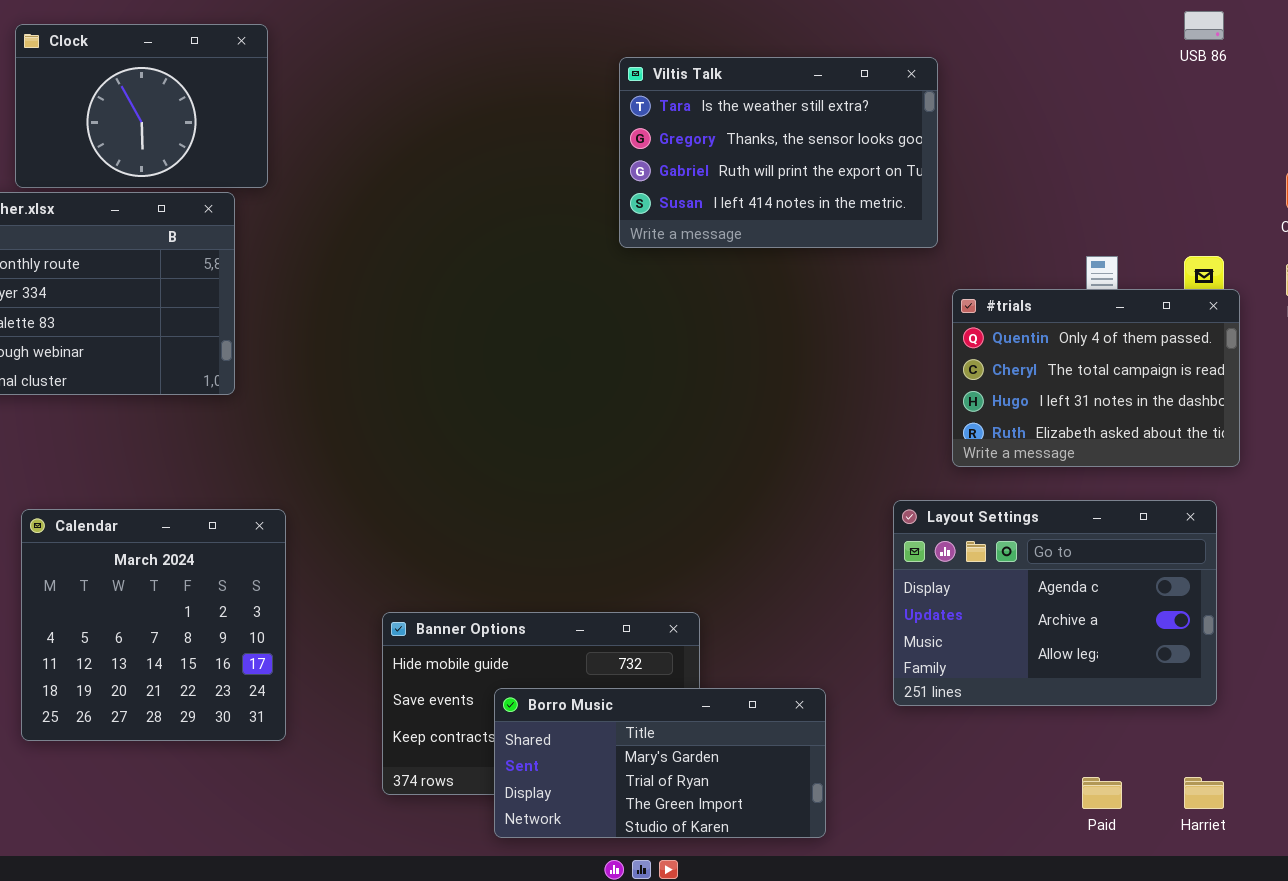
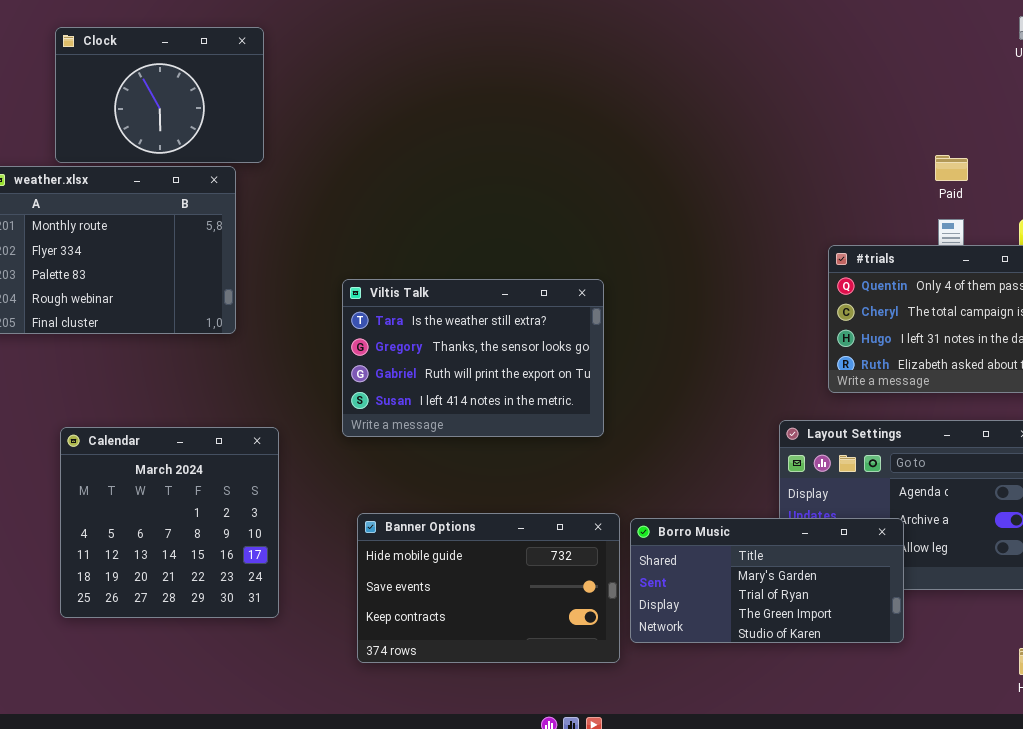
Viltis Talk: [619,57,938,248] -> [342,279,604,437], moved
Borro Music: [494,688,826,838] -> [630,518,904,643], moved
Paid: [1082,777,1122,809] -> [935,155,968,181], moved

